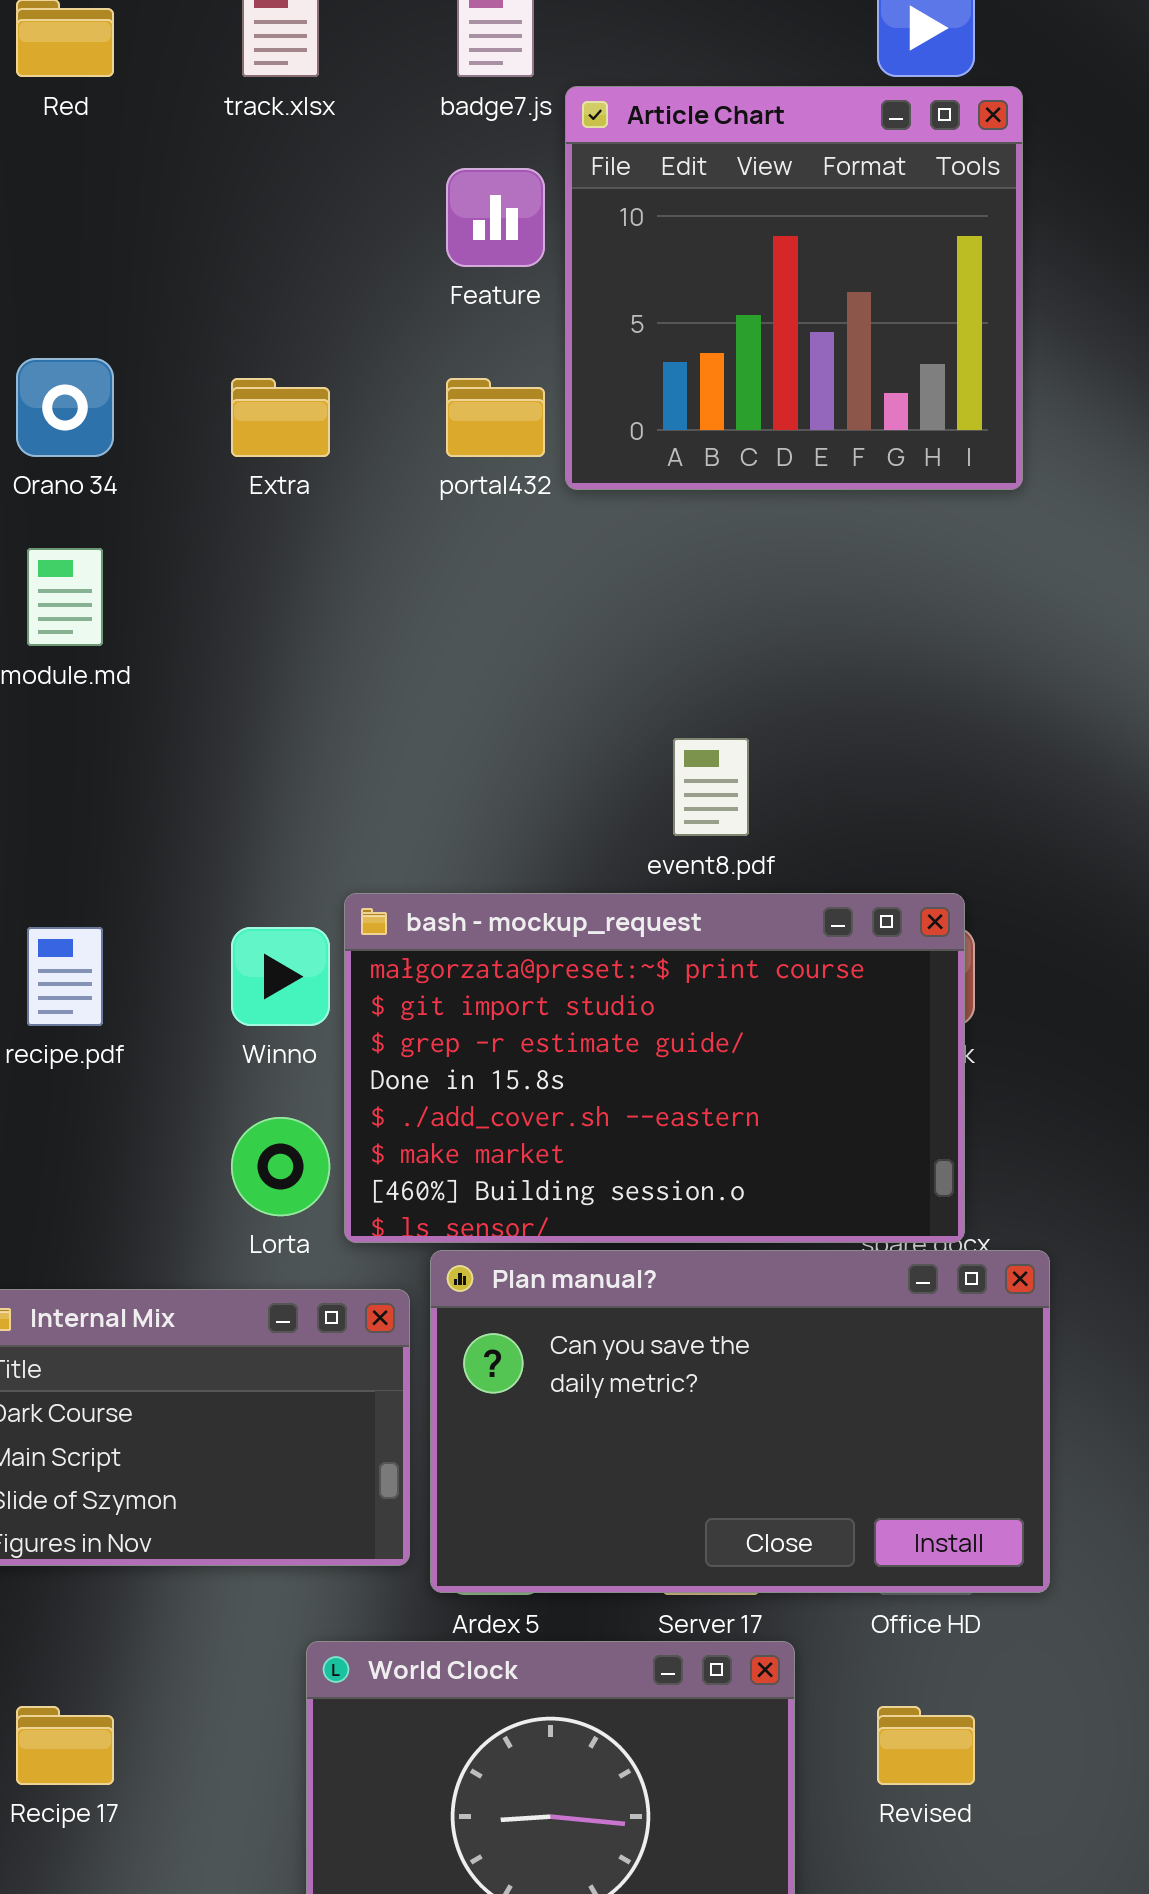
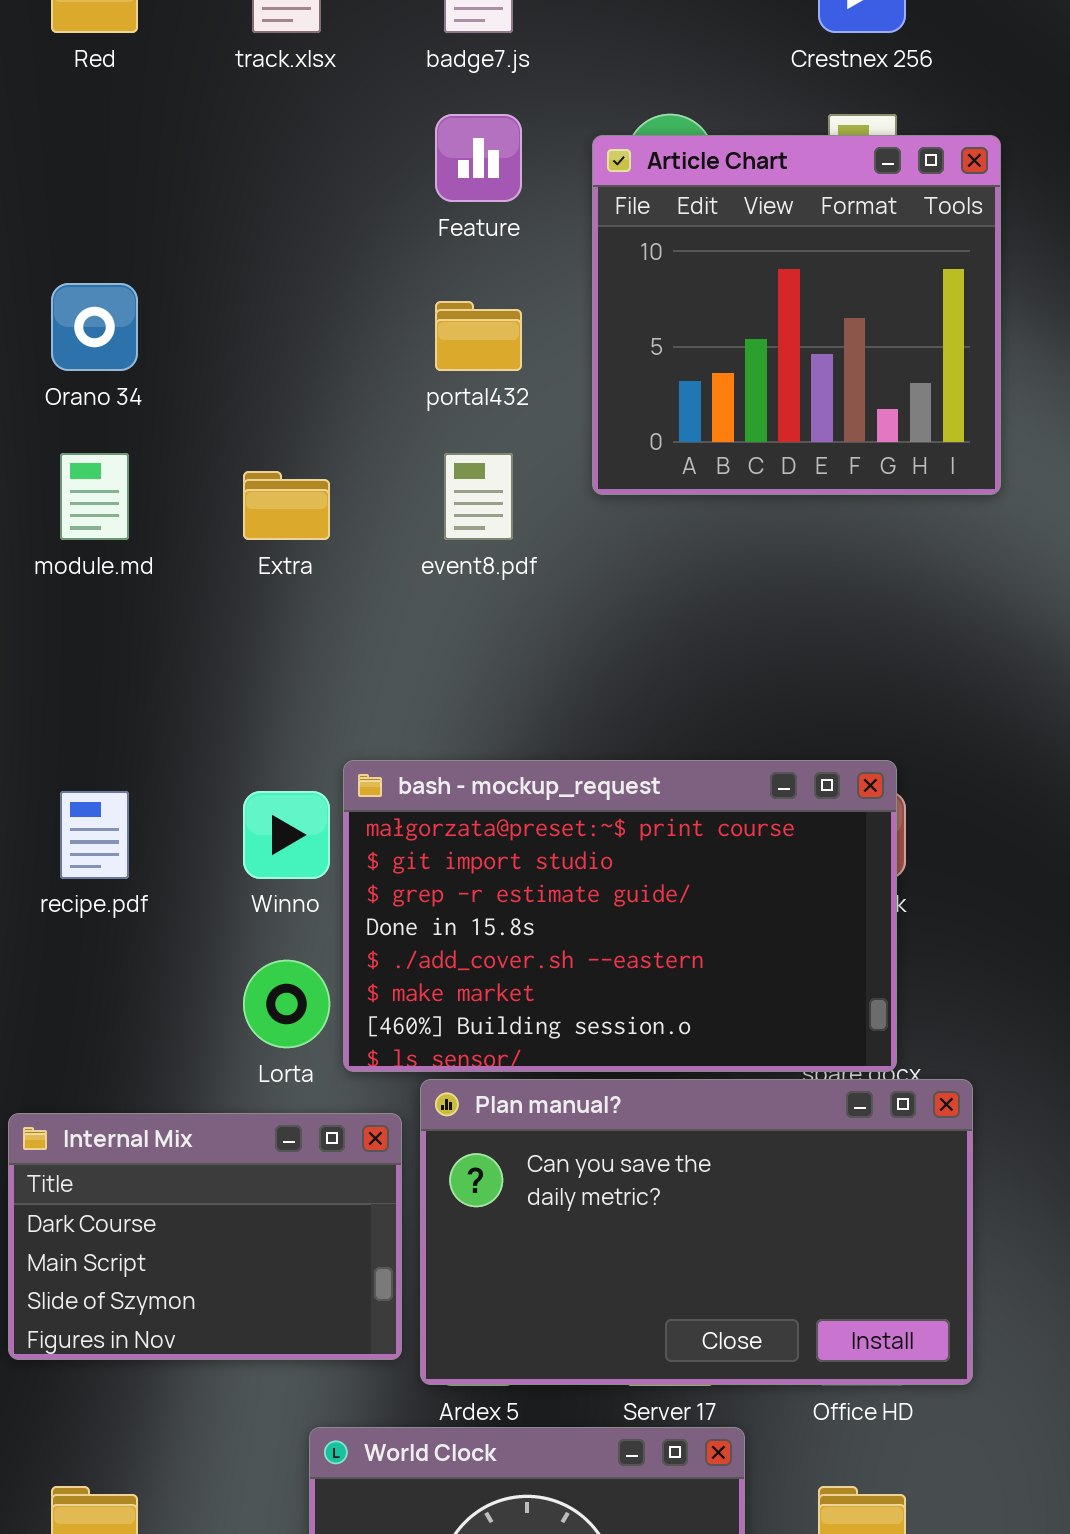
Article Chart: [565,86,1023,490] -> [592,135,1001,495], moved
Extra: [231,378,330,457] -> [243,471,330,540], moved
event8.pdf: [673,738,749,836] -> [444,453,513,540], moved

